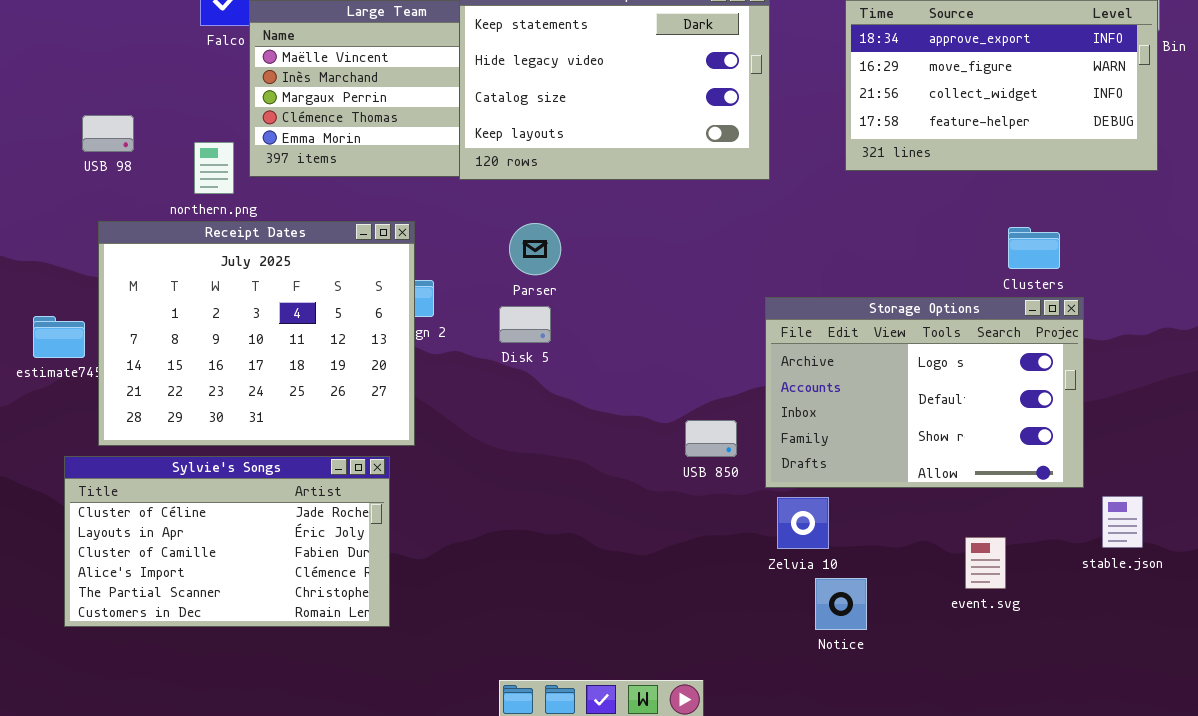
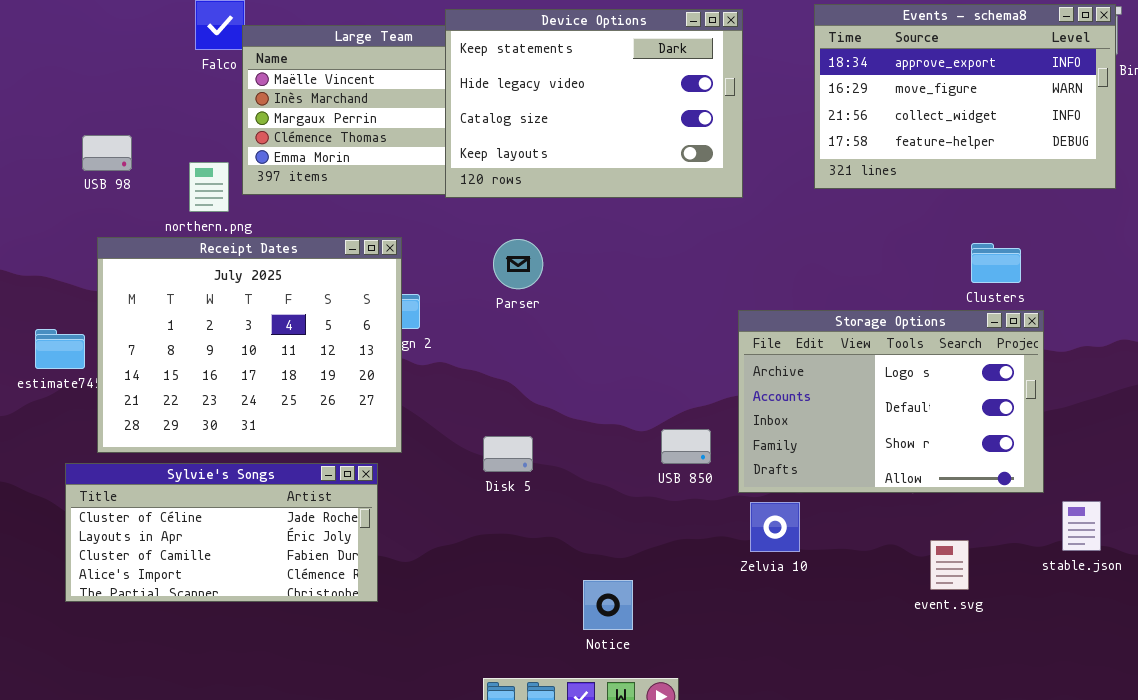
Disk 5: [499,306,551,343] -> [483,436,533,472], moved
Sylvie's Songs: [64,456,390,627] -> [65,463,378,602], resized
Notice: [815,578,867,630] -> [583,580,633,630], moved

